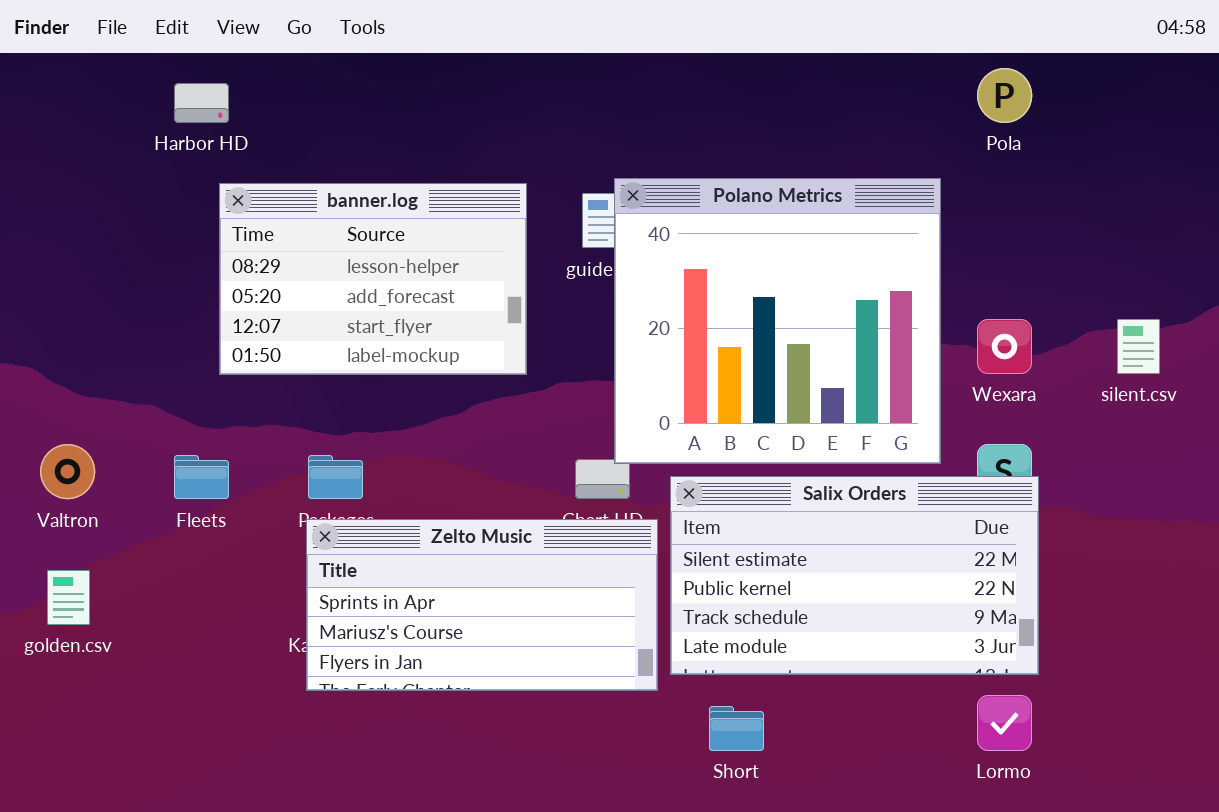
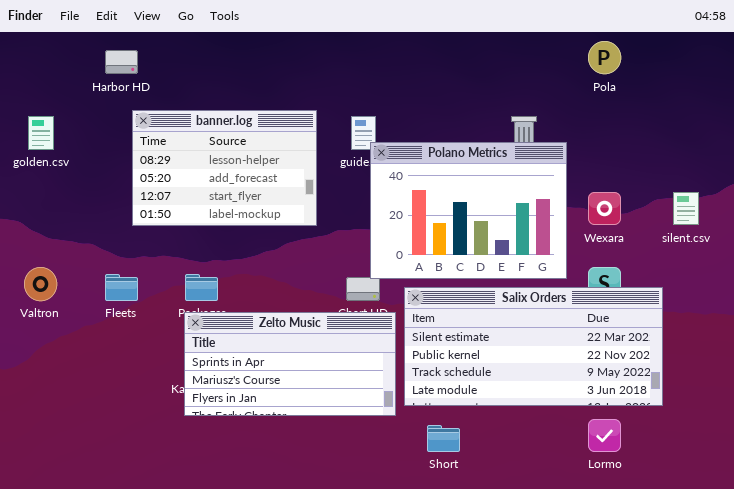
Polano Metrics: [614,178,941,464] -> [370,142,567,279], resized
Salix Orders: [670,476,1039,675] -> [404,287,663,406], resized
golden.csv: [47,570,90,625] -> [28,116,54,150], moved

